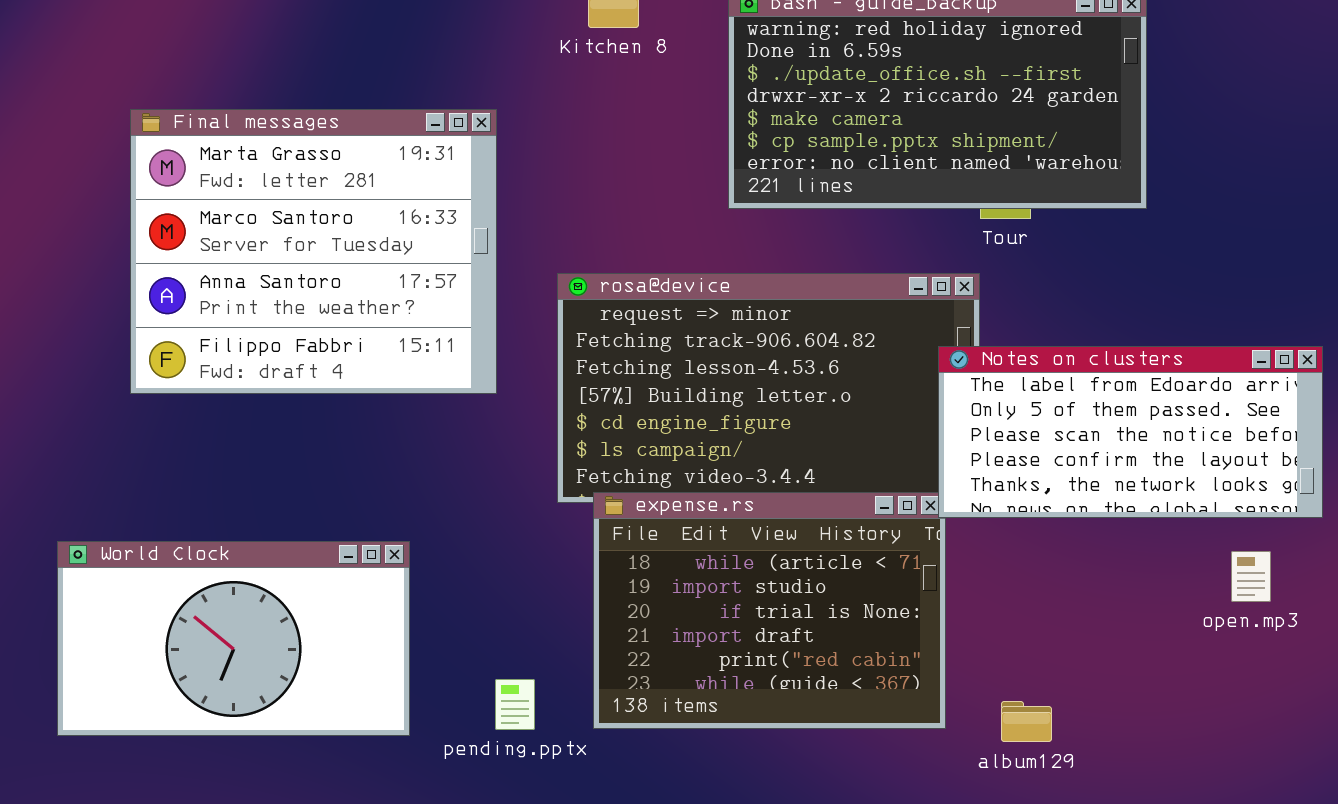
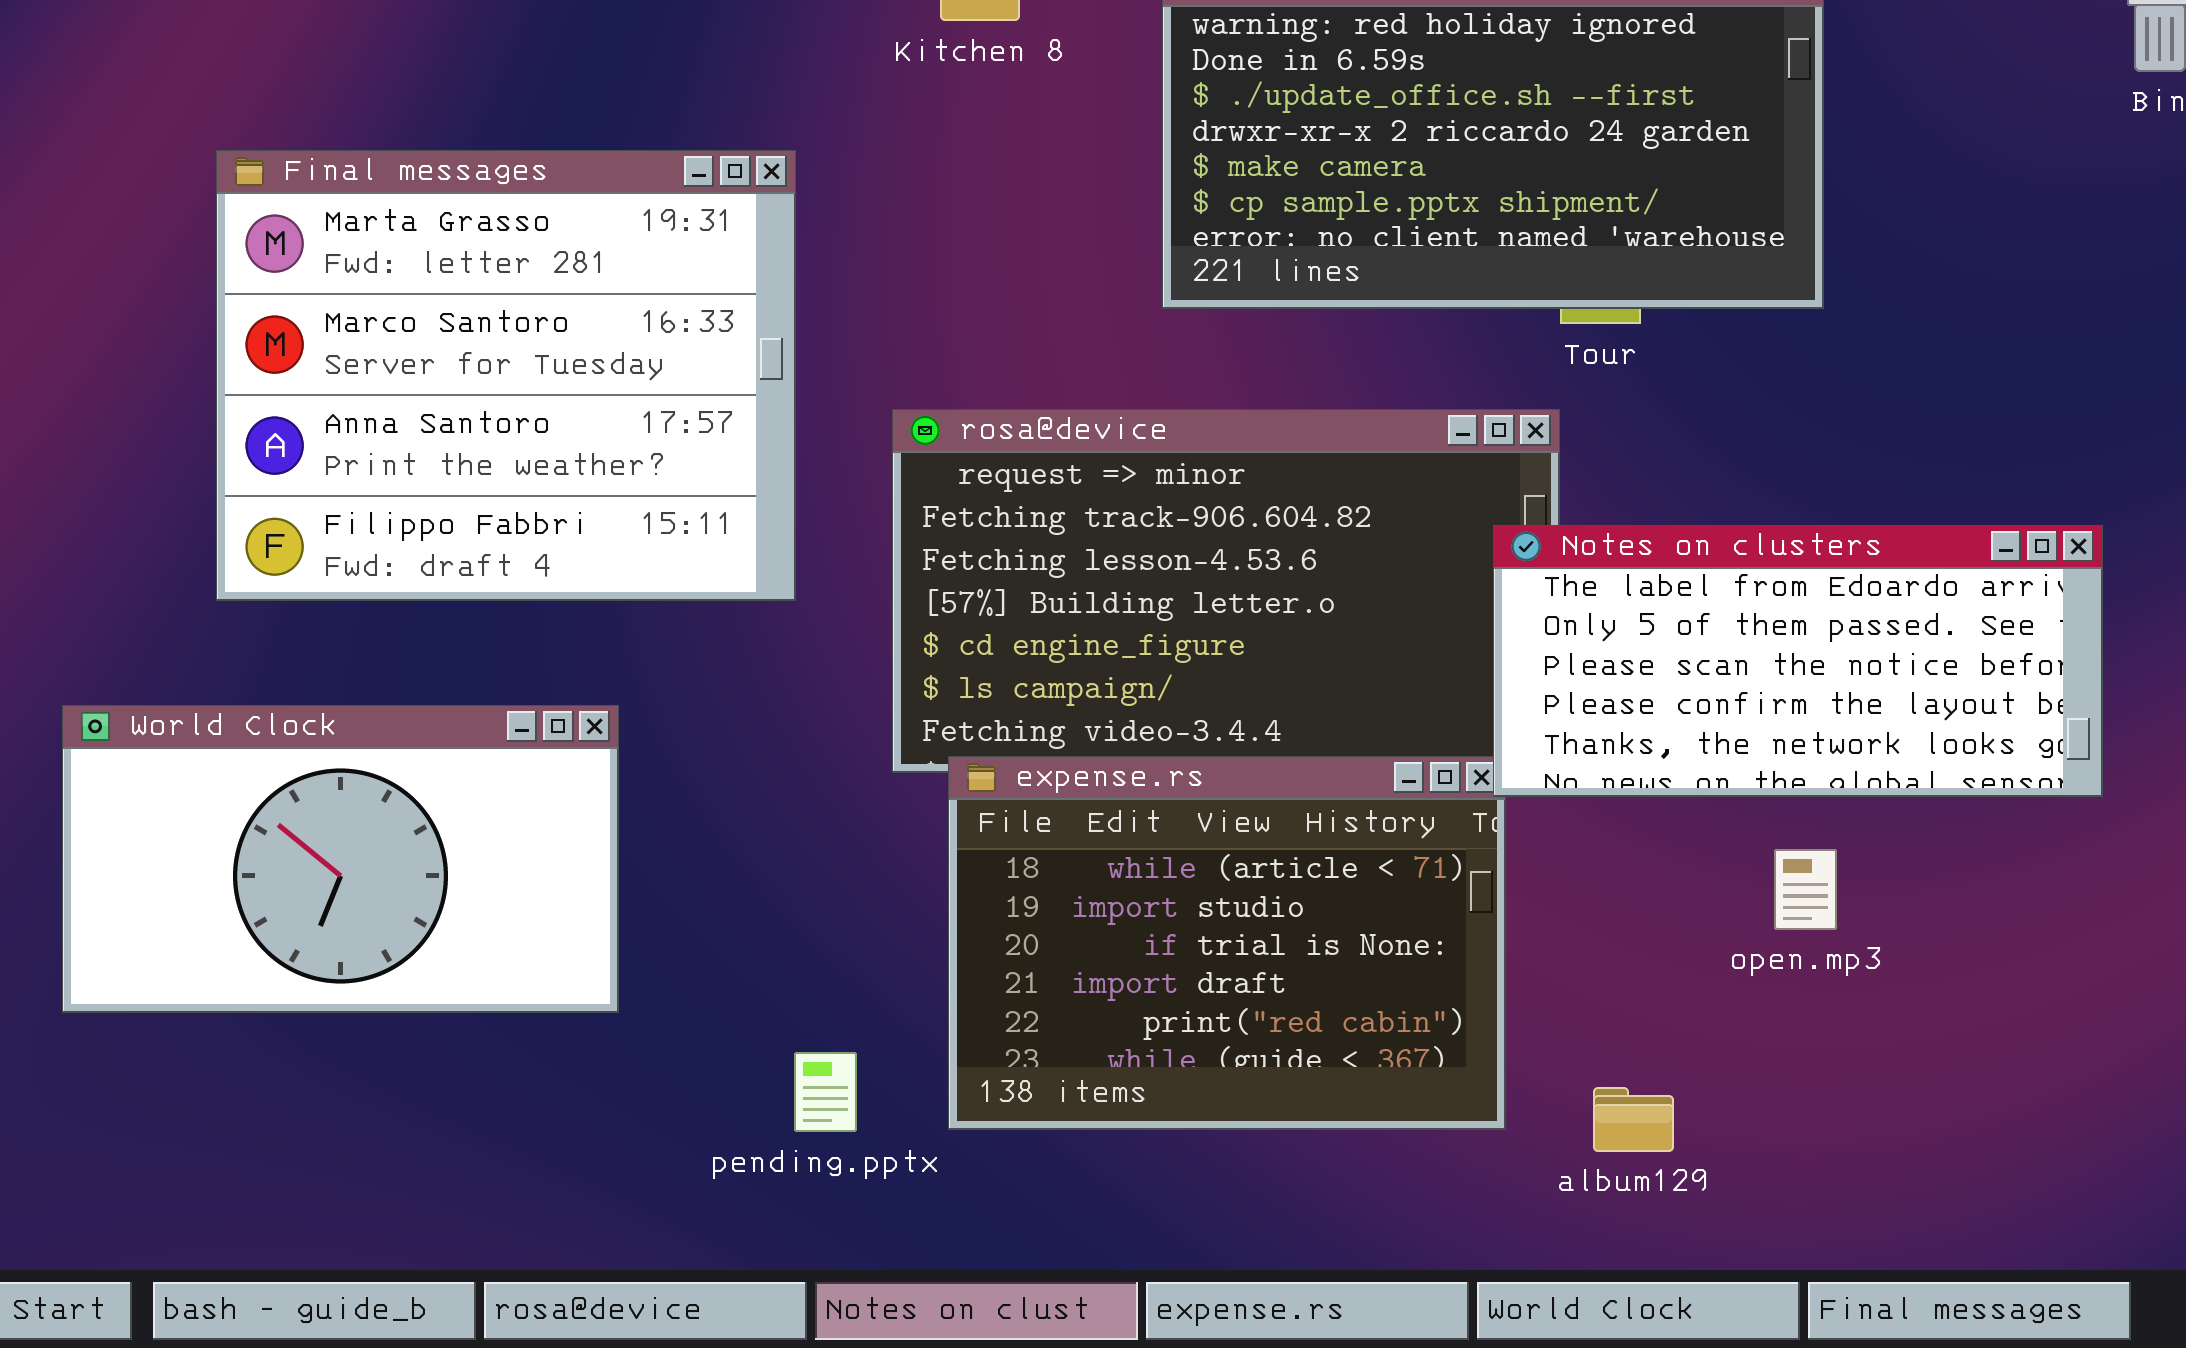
World Clock: [57,541,410,736] -> [62,705,619,1013], moved
open.mp3: [1231,551,1271,602] -> [1774,849,1837,930], moved

